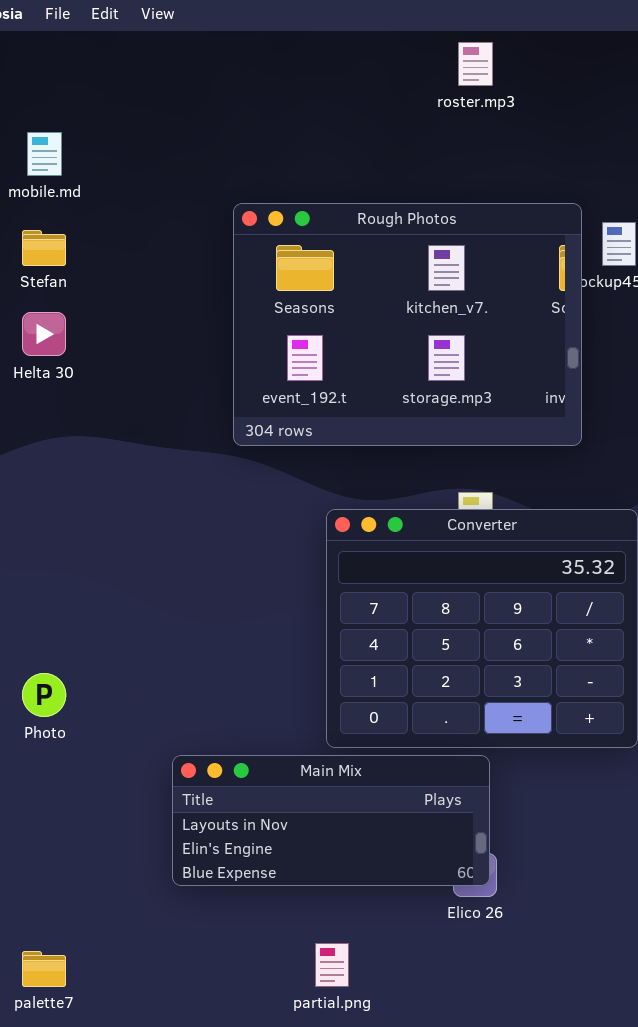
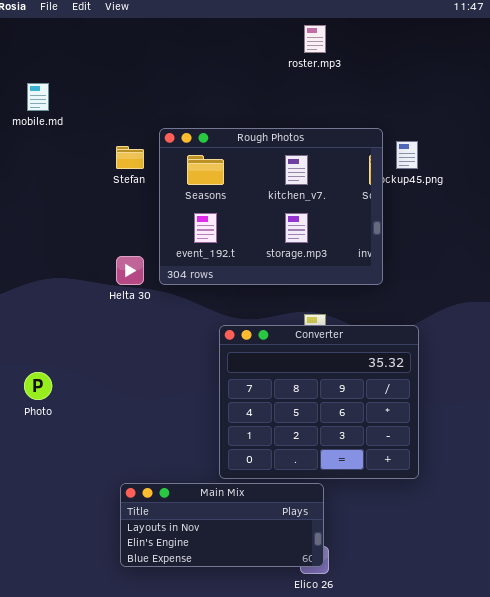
Stefan: [22,230,66,266] -> [116,146,144,169], moved
Helta 30: [22,312,66,356] -> [116,256,144,285], moved
Photo: [22,673,66,717] -> [24,372,52,400], moved

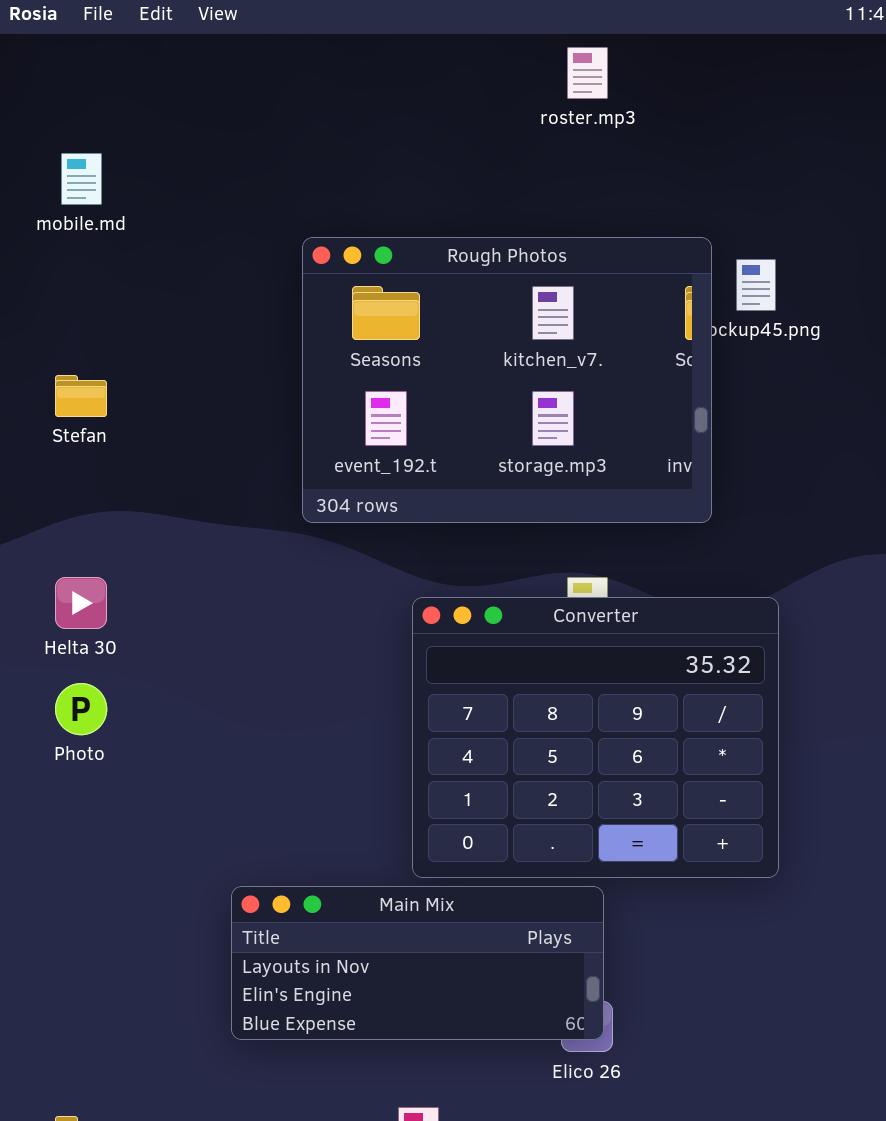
Stefan: [116,146,144,169] -> [55,375,107,417], moved
Helta 30: [116,256,144,285] -> [55,577,107,629], moved

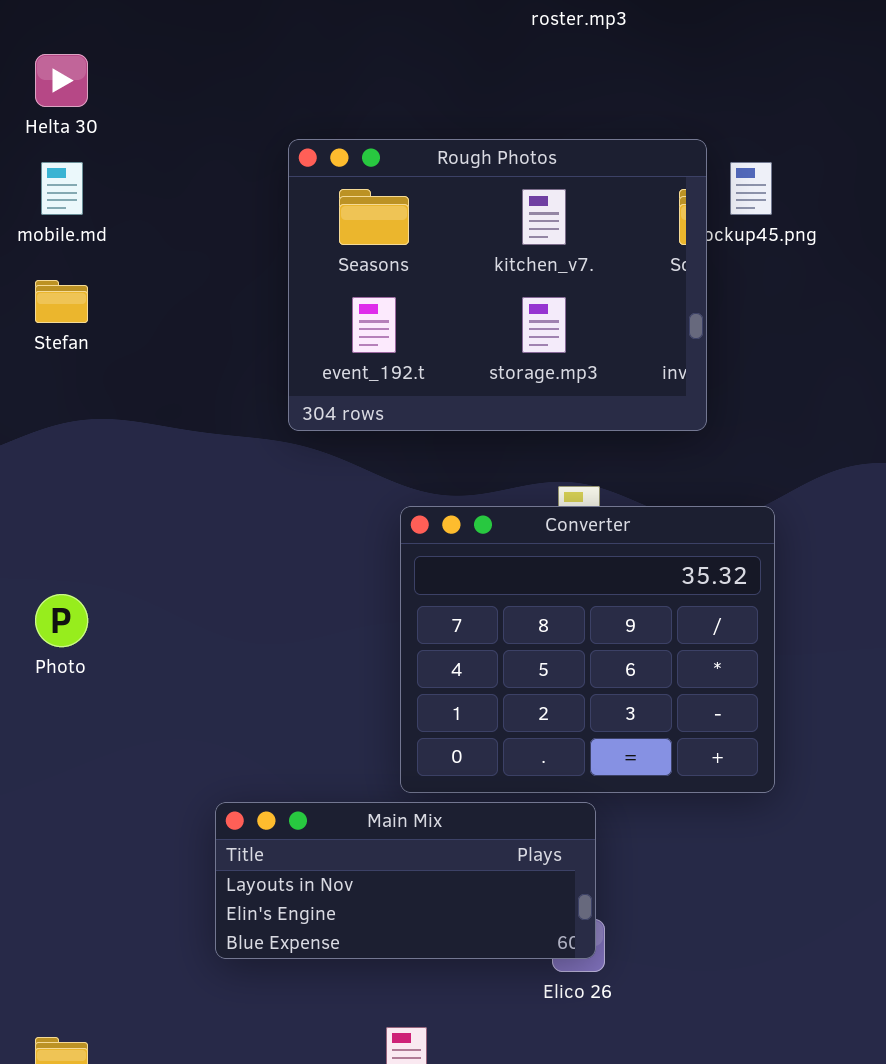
mobile.md: [61,153,102,205] -> [41,162,83,215], moved
Helta 30: [55,577,107,629] -> [35,54,88,107], moved

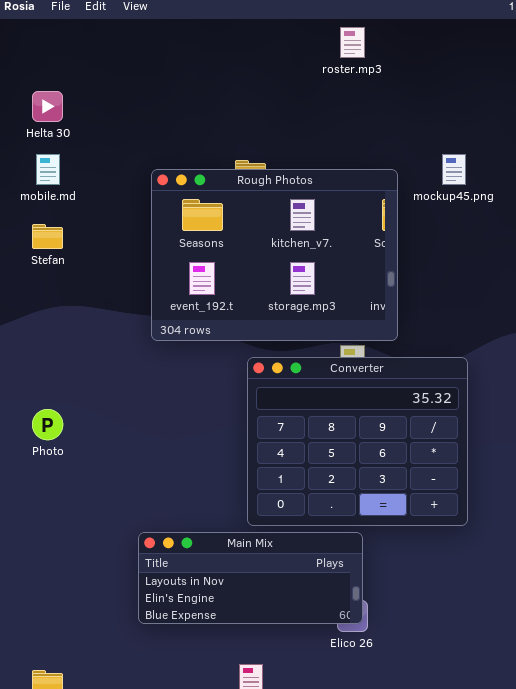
Rough Photos: [288,139,707,431] -> [151,169,398,341], moved

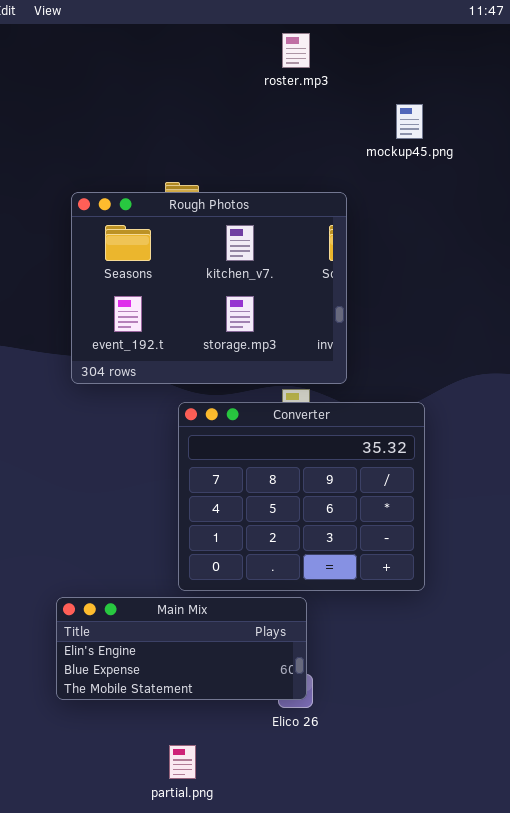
mockup45.png: [442,154,466,185] -> [396,104,423,139], moved
Main Mix: [138,532,363,624] -> [56,597,307,700], scrolled down 1 row

